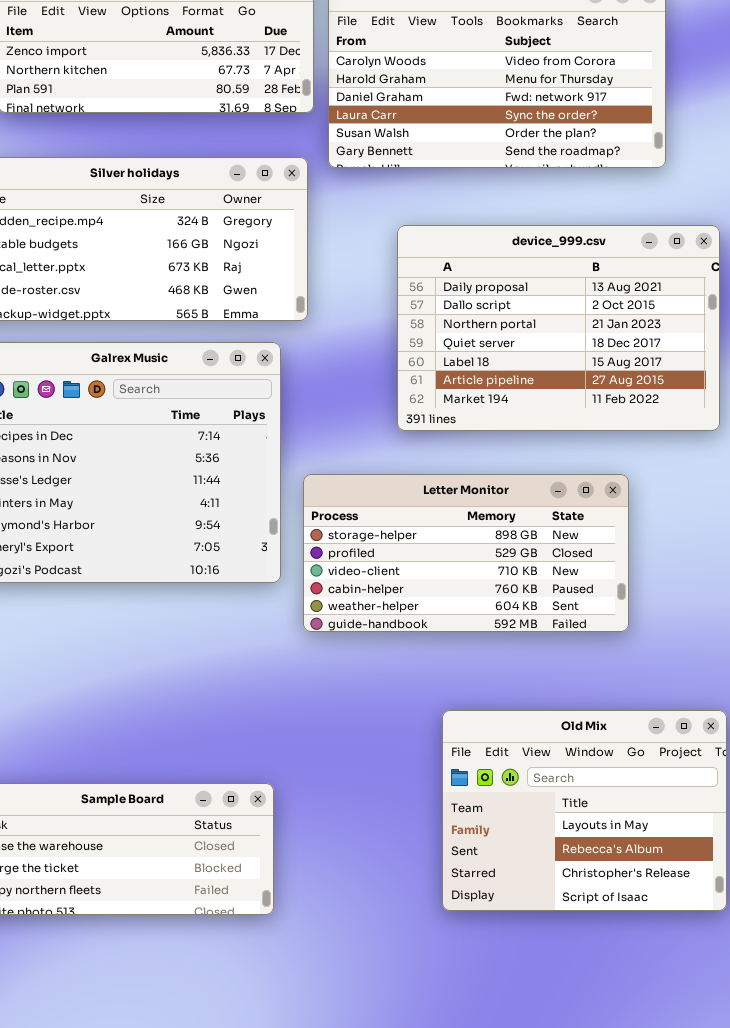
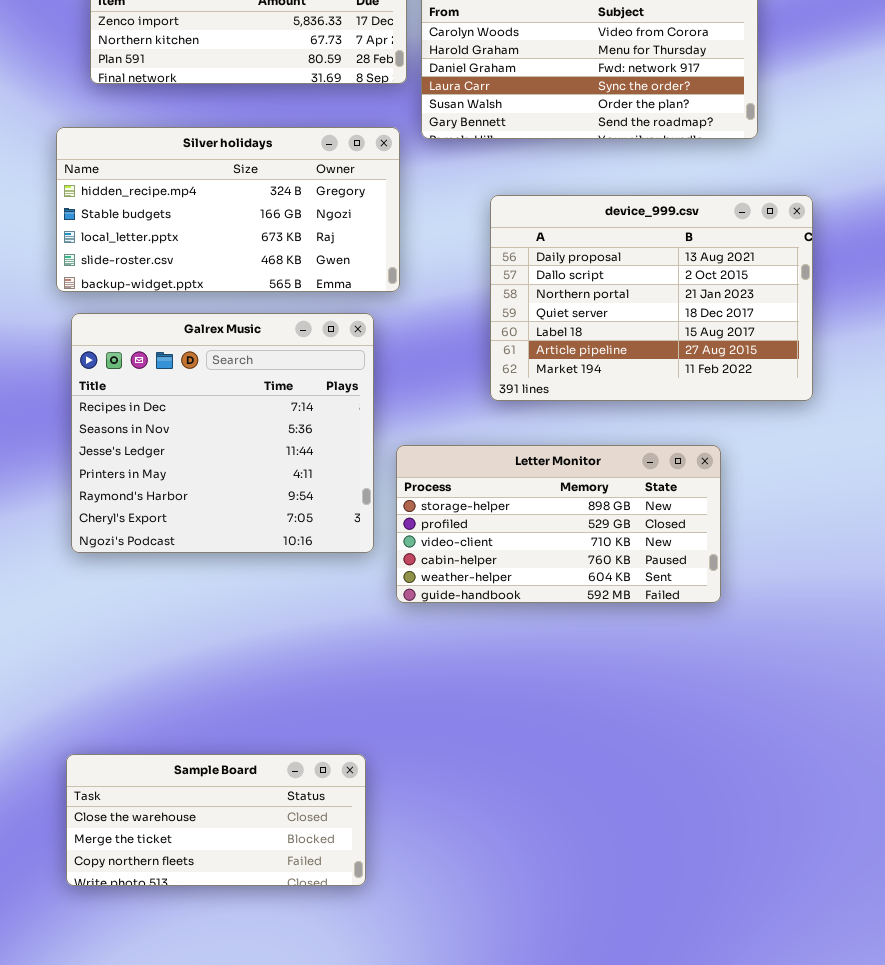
Old Mix: [442,710,727,911] -> none, closed

